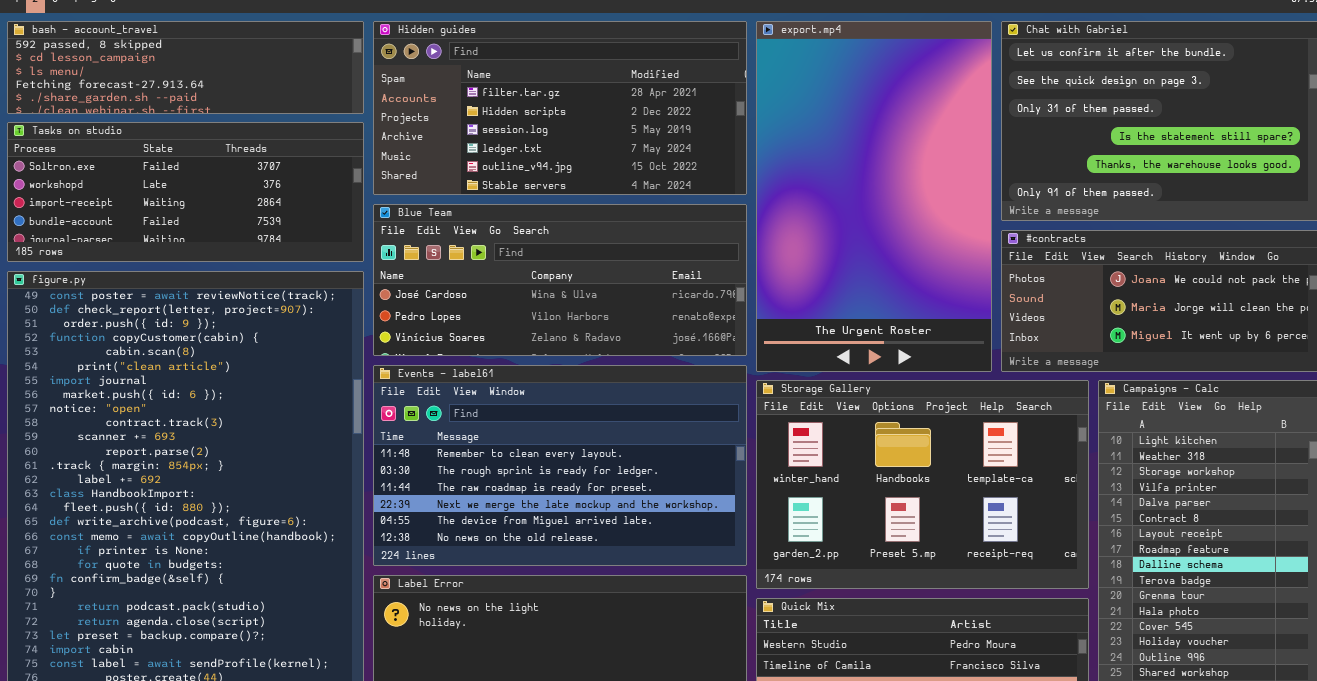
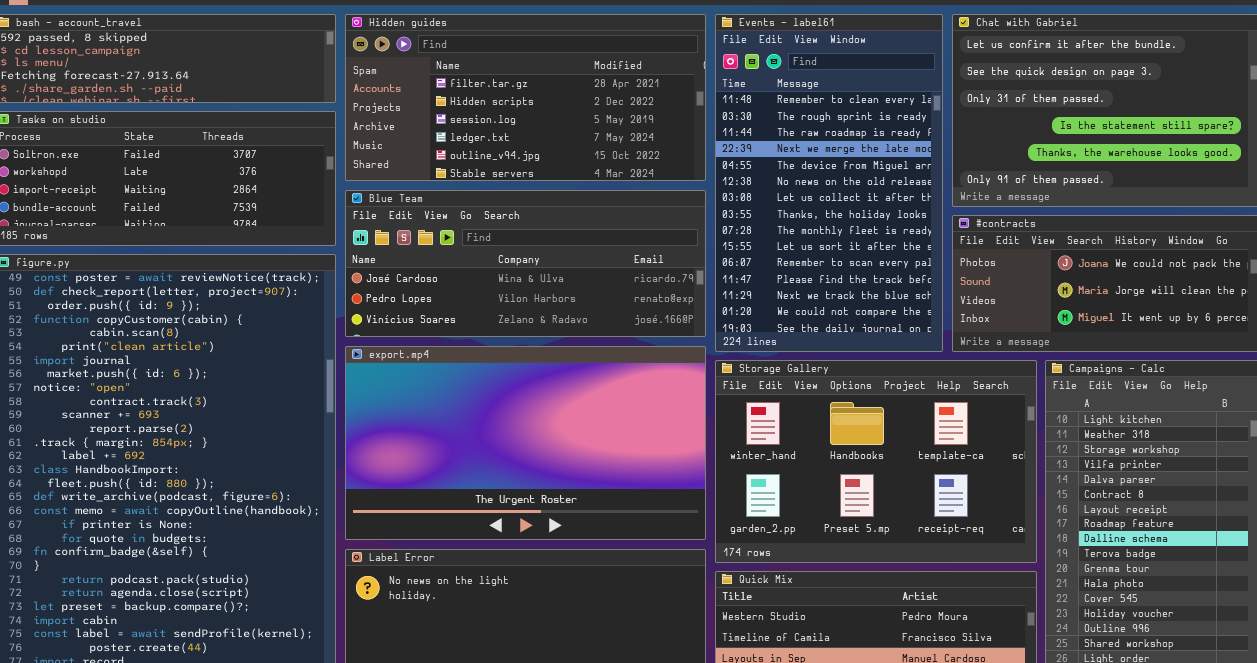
export.mp4: [756,21,992,372] -> [345,346,706,540], moved, resized
Events - label61: [373,365,747,566] -> [715,14,943,352], moved, resized

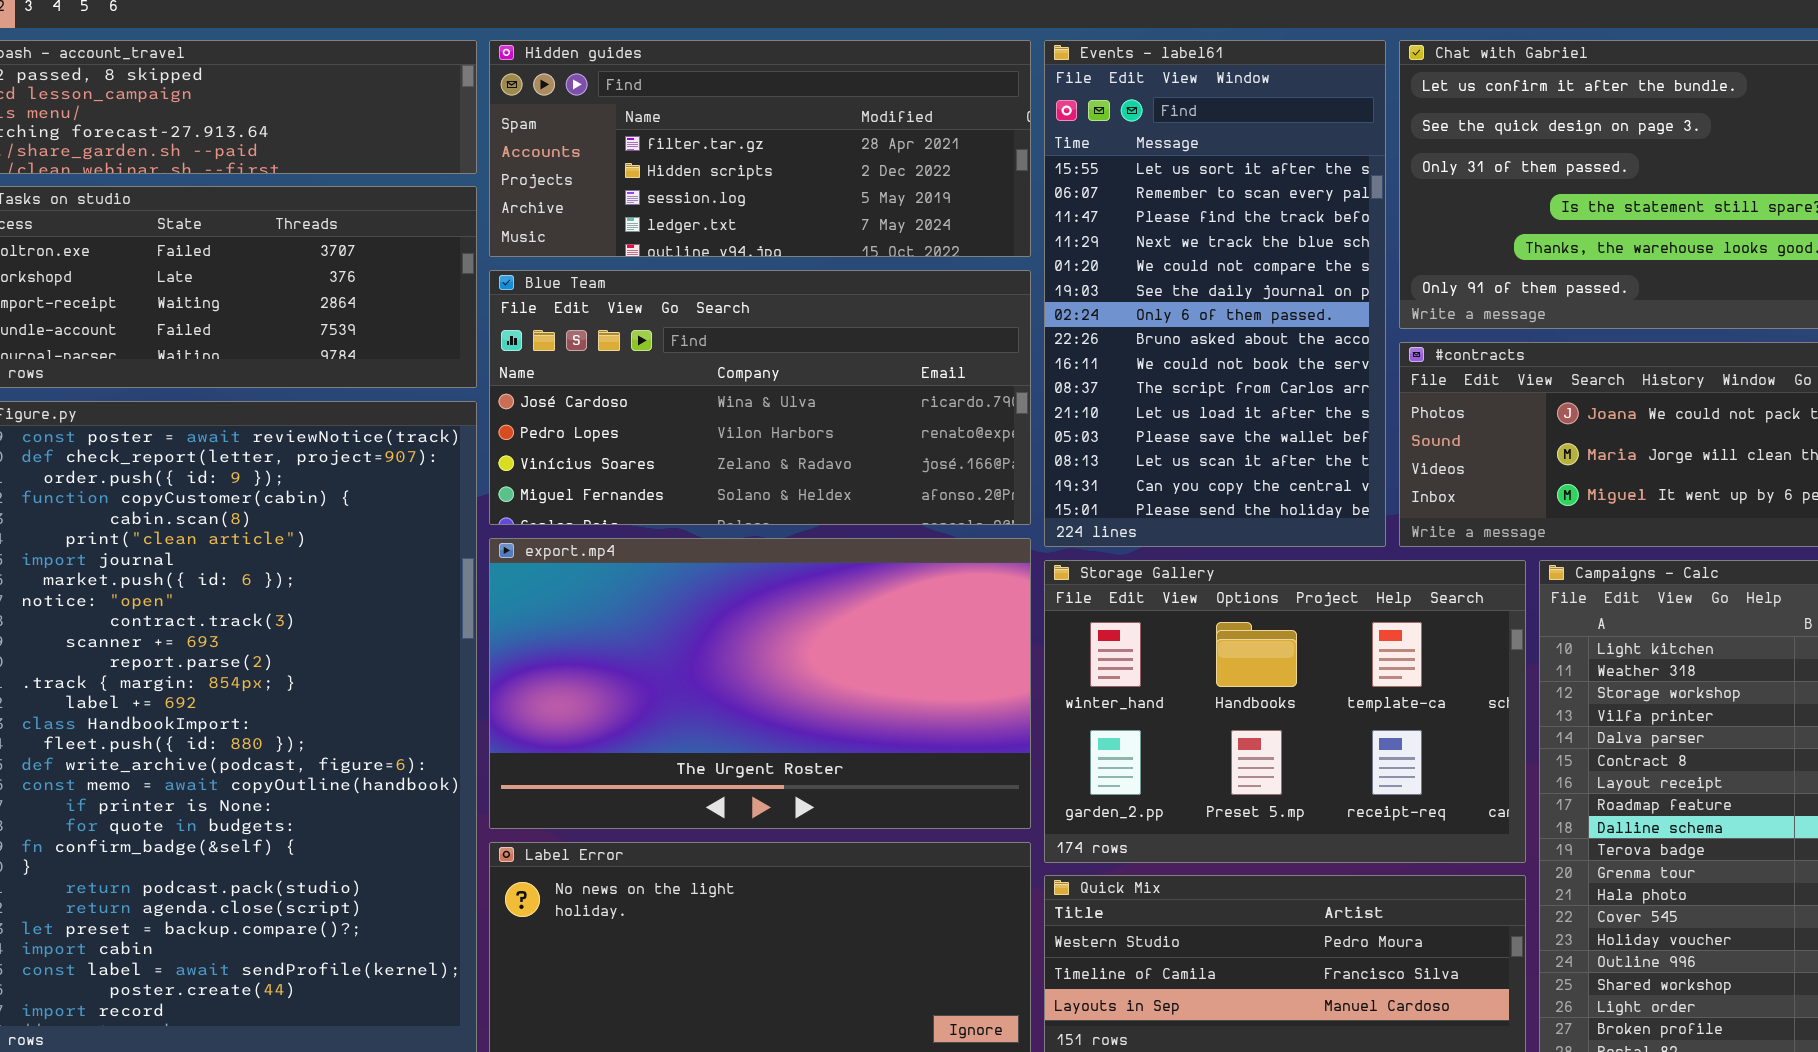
Hidden guides: [345,14,706,181] -> [489,40,1031,257], resized
Events - label61: [715,14,943,352] -> [1044,40,1386,547], scrolled down 9 rows
Blue Team: [345,190,706,337] -> [489,270,1031,525], resized

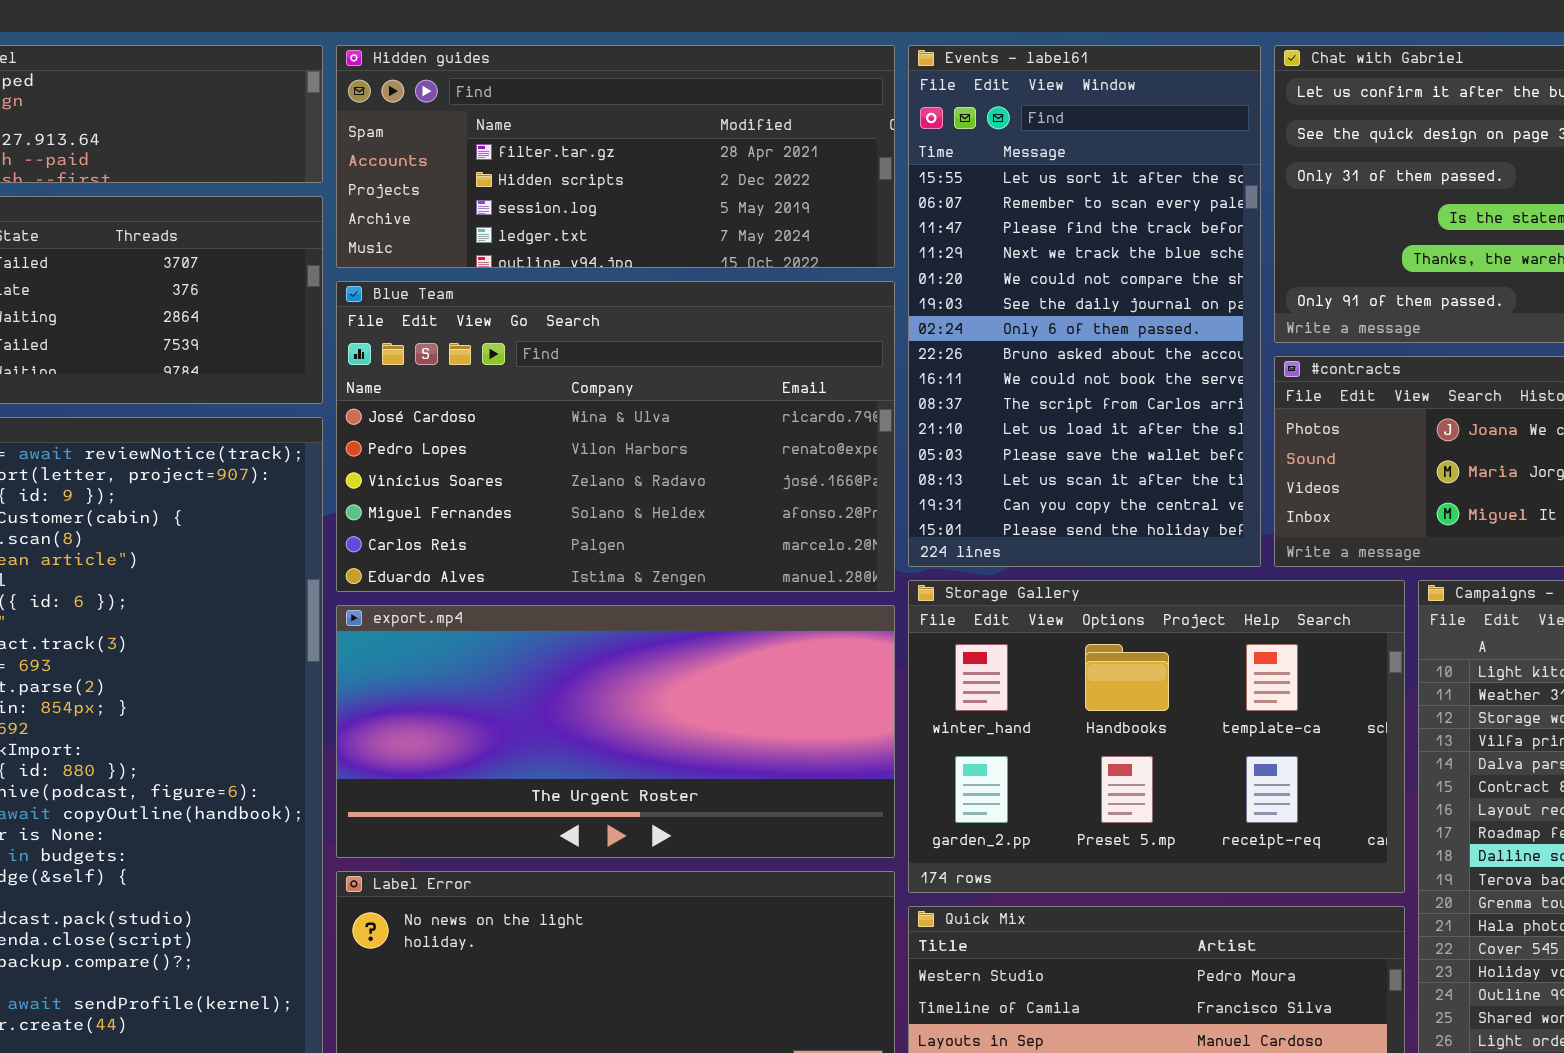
Blue Team: [489,270,1031,525] -> [336,281,895,592], resized
export.mp4: [489,538,1031,829] -> [336,605,895,858], resized

